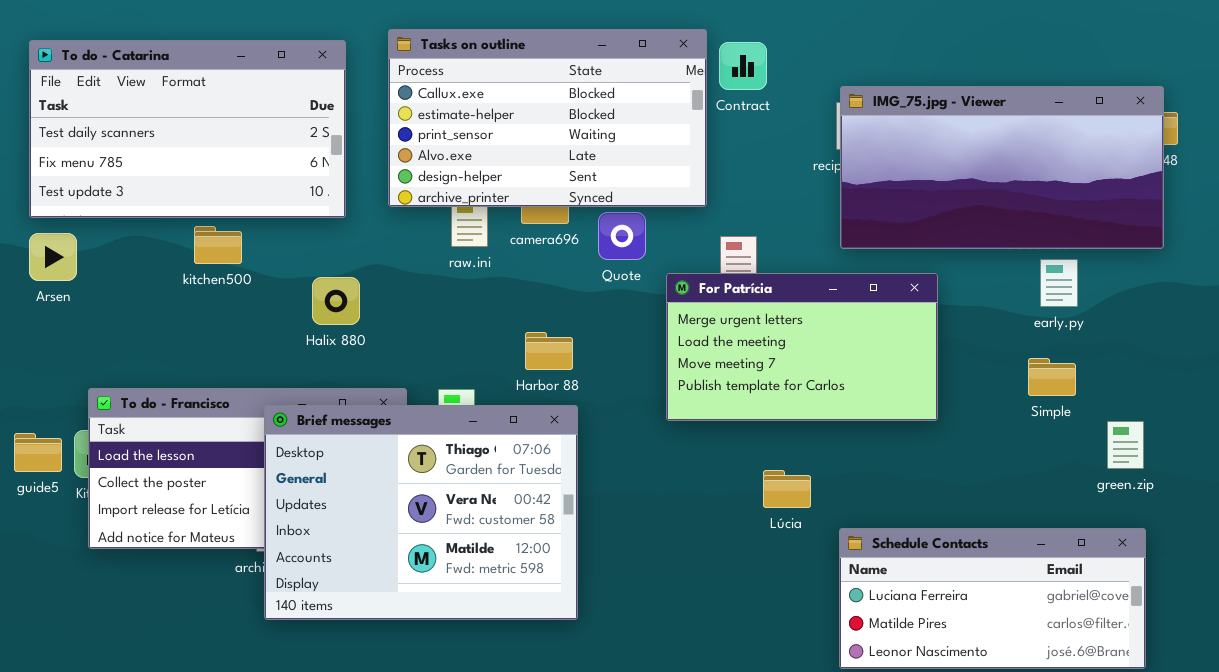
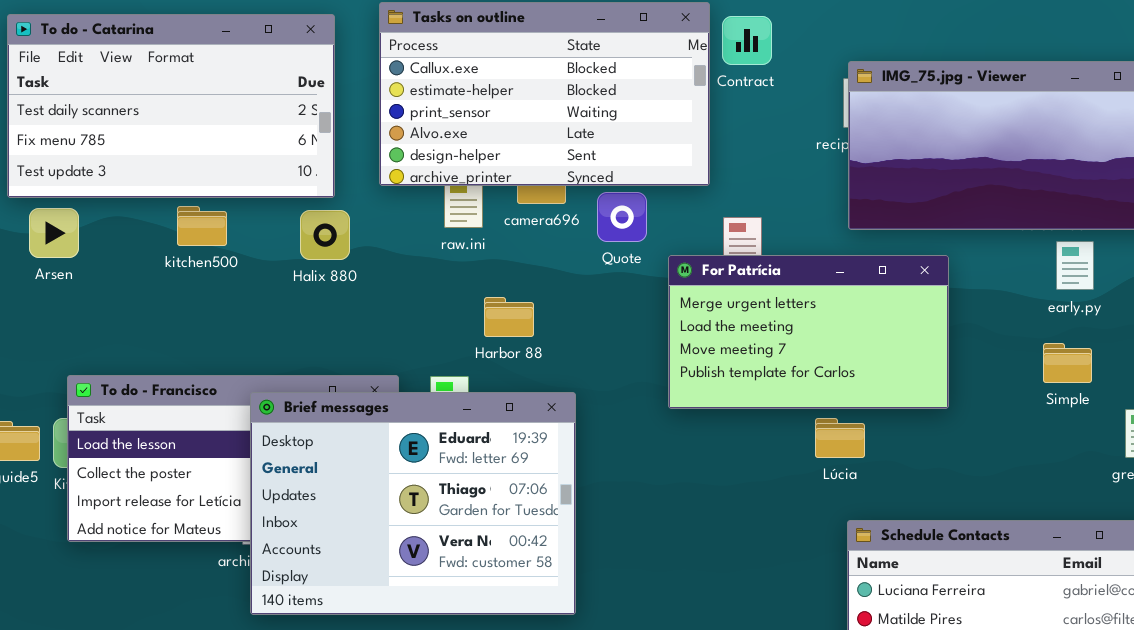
Arsen: [29,233,77,281] -> [29,208,79,258], moved
Halix 880: [312,277,360,325] -> [300,210,350,260], moved
Harbor 88: [525,332,573,370] -> [484,297,534,337], moved
Brief messages: [264,405,578,620] -> [250,392,576,615], scrolled up 1 row
Lúcia: [763,470,811,508] -> [815,418,865,458], moved

